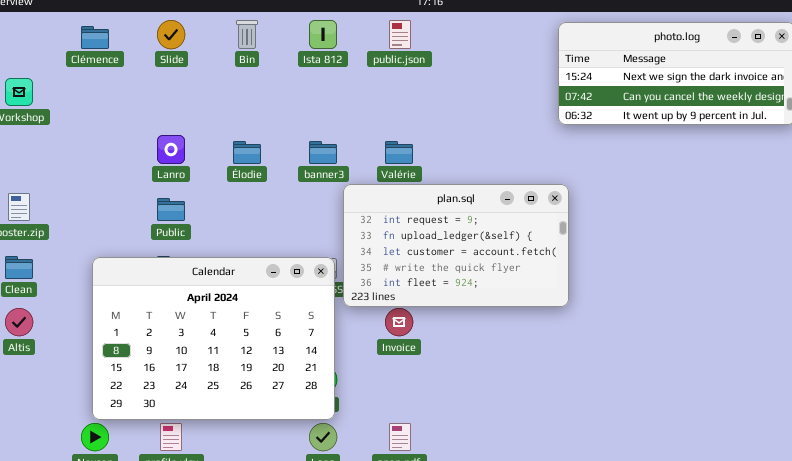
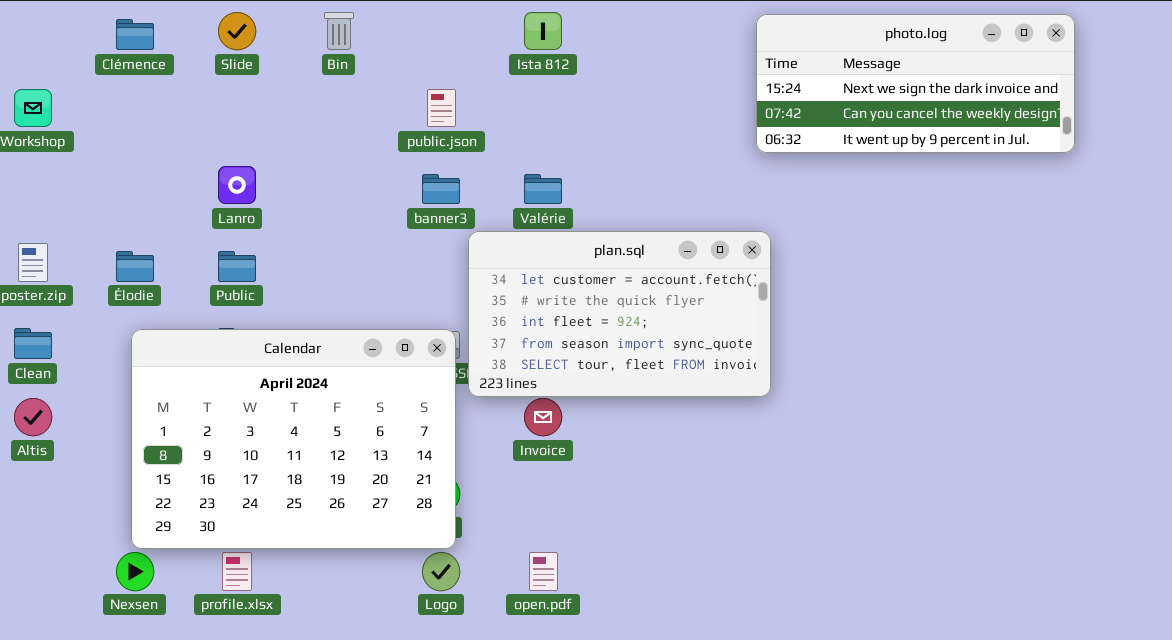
Ista 812: [309,20,337,49] -> [524,12,562,50], moved
public.json: [389,20,411,49] -> [427,89,456,127], moved
Élodie: [233,141,261,164] -> [116,251,154,282], moved
plan.sql: [343,184,569,307] -> [468,231,771,397], scrolled down 2 rows

